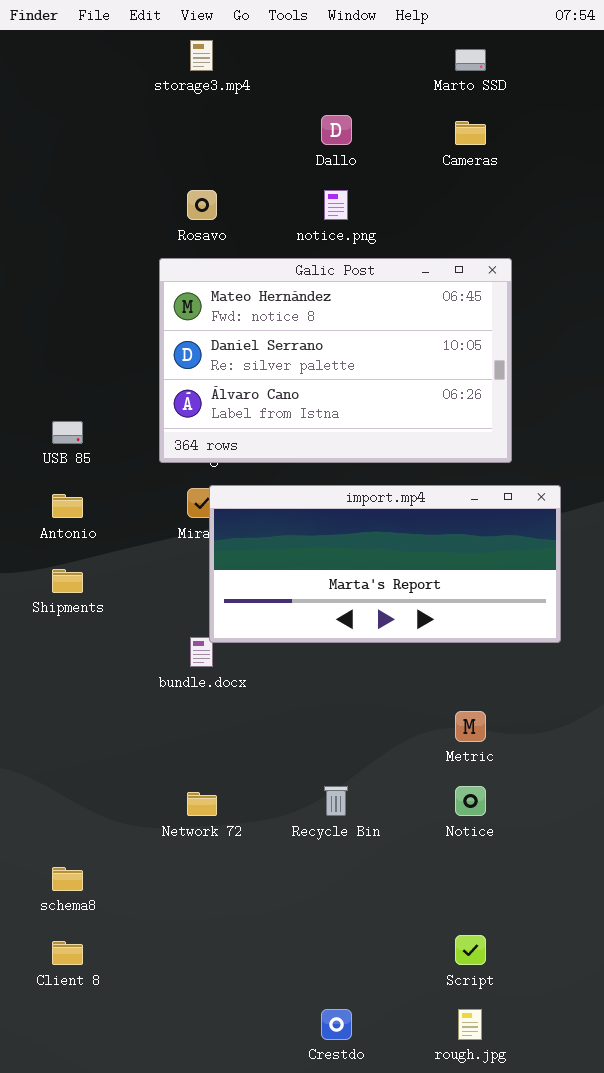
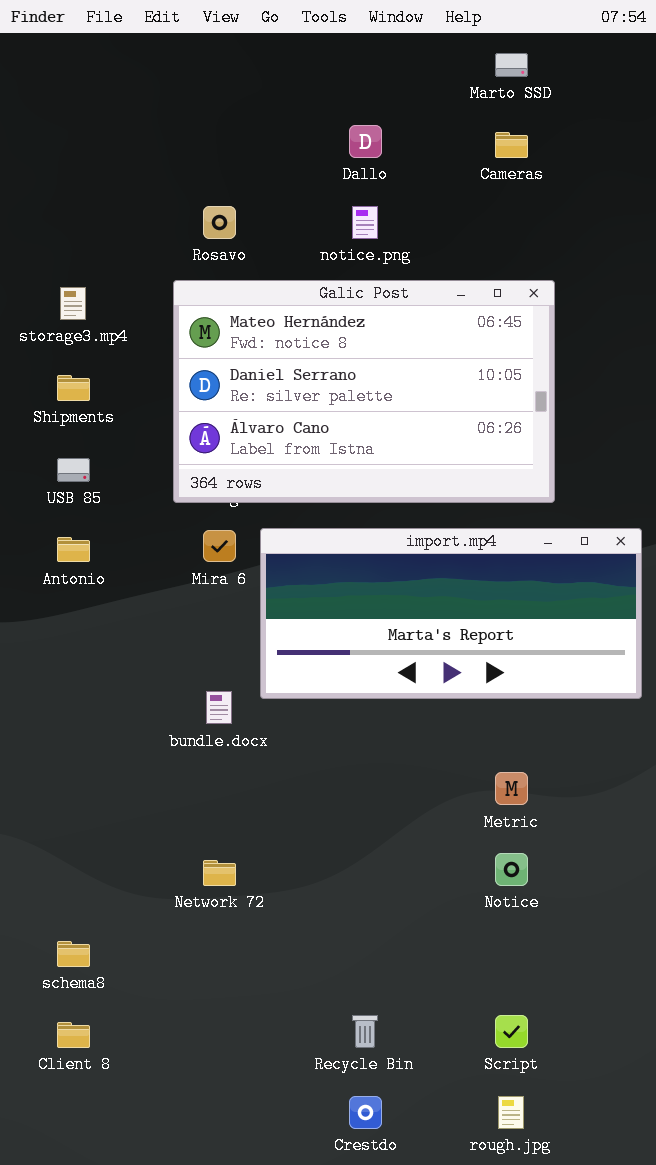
storage3.mp4: [190,40,213,71] -> [60,287,86,320], moved
import.mp4: [209,485,561,643] -> [260,528,642,699], moved
Shipments: [52,569,83,593] -> [57,375,90,401], moved
Recycle Bin: [324,786,348,816] -> [352,1015,378,1048], moved

